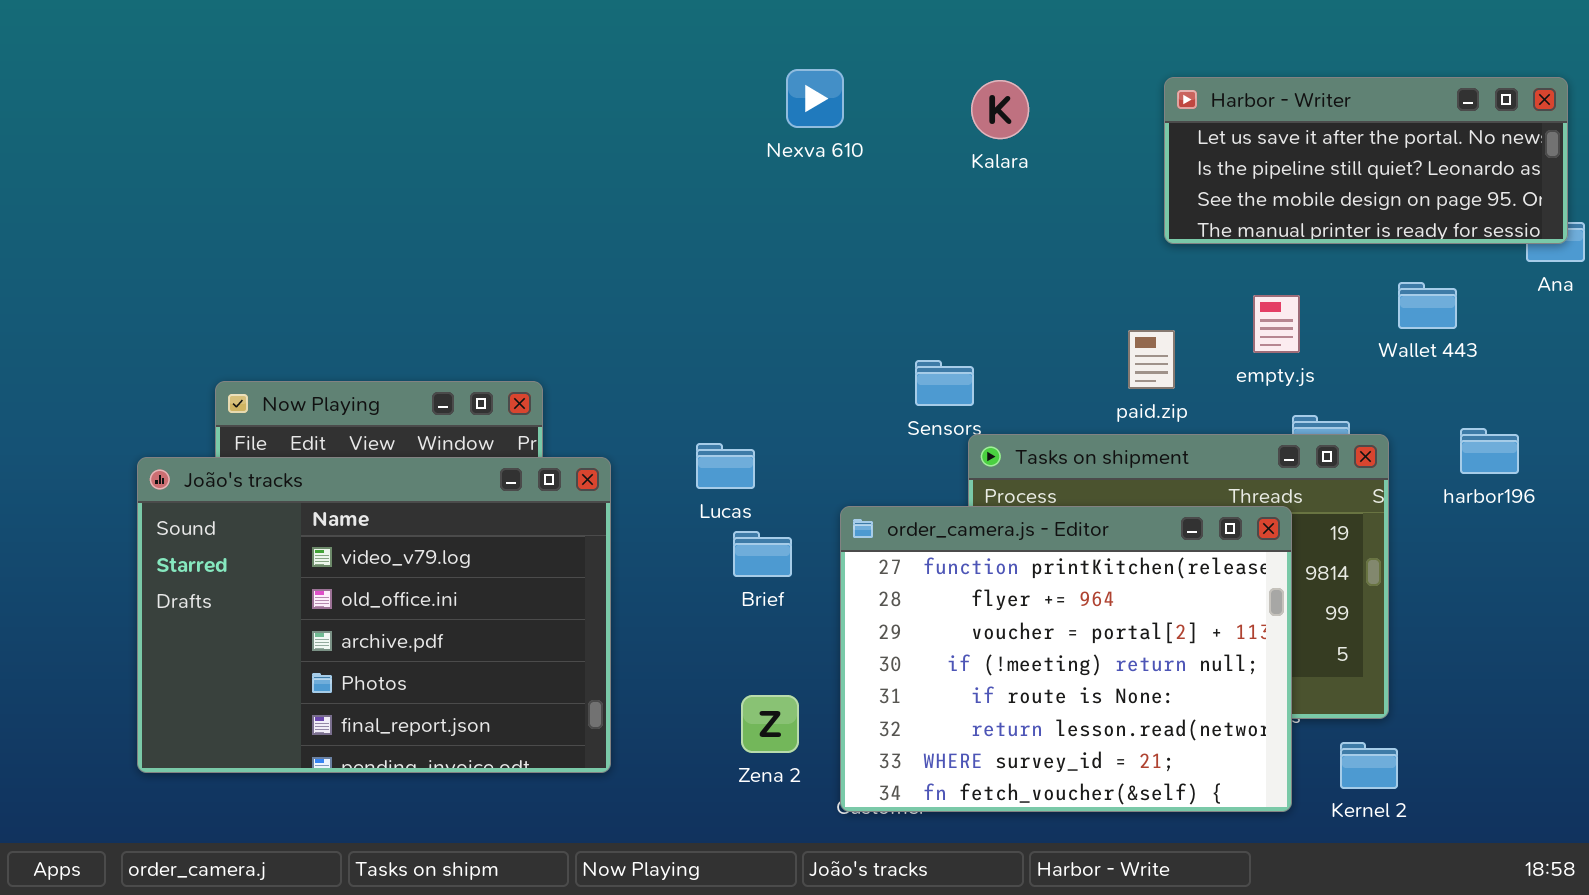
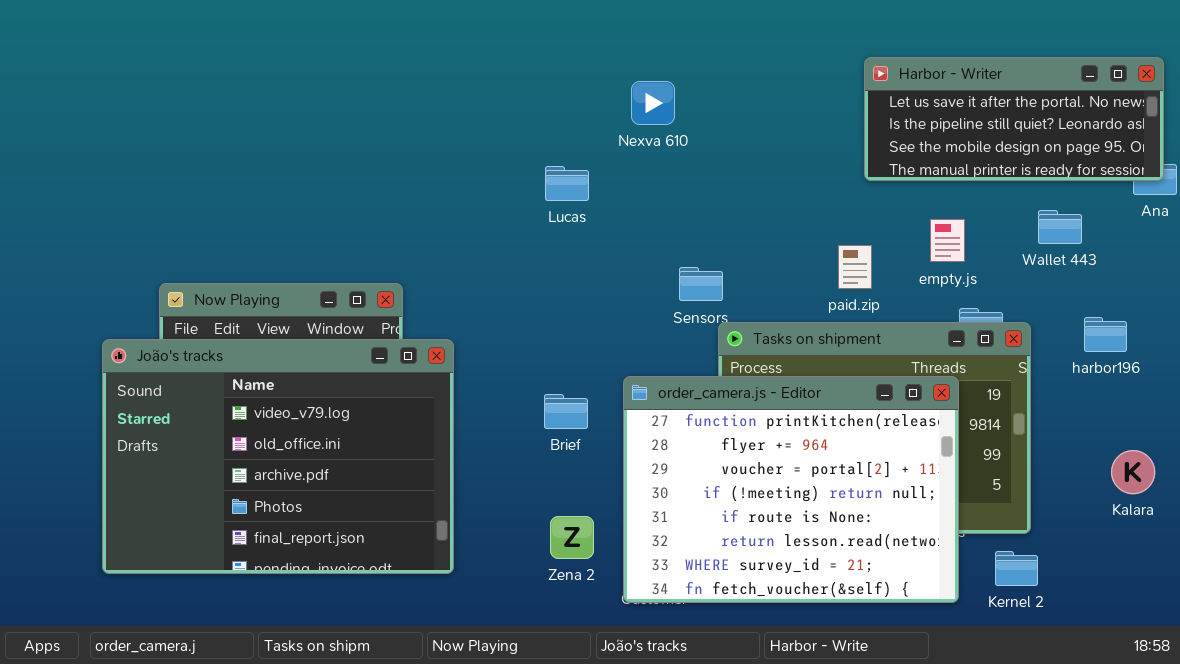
Nexva 610: [786,69,844,128] -> [631,81,675,125], moved
Kalara: [971,80,1029,139] -> [1111,450,1155,494], moved
Lucas: [696,443,755,489] -> [545,166,589,201], moved

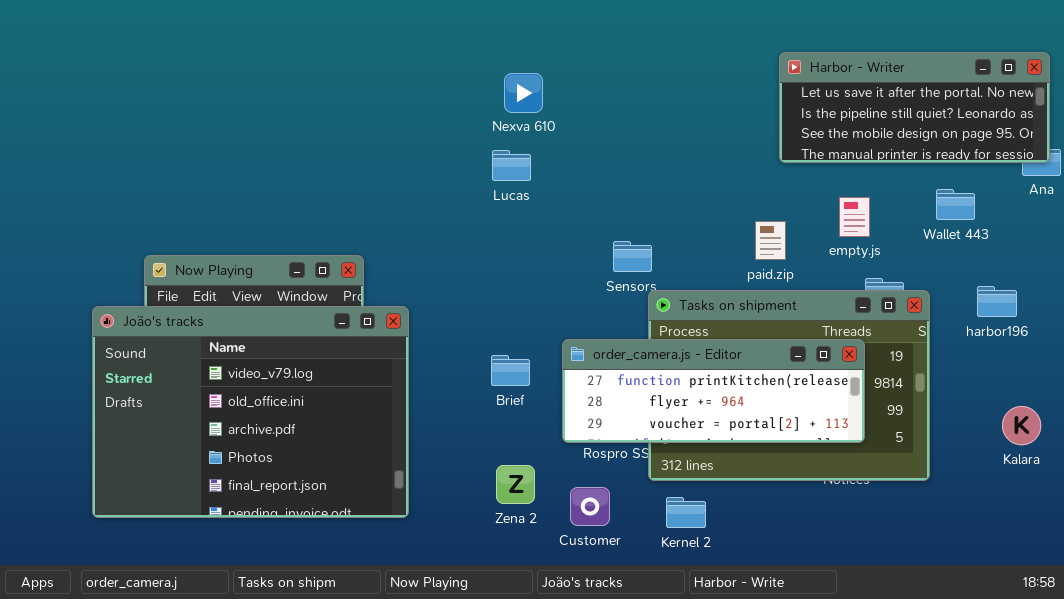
Nexva 610: [631,81,675,125] -> [504,73,543,113], moved
order_camera.js - Editor: [623,376,959,603] -> [562,339,865,443], resized
Kernel 2: [995,551,1038,586] -> [666,497,706,528], moved

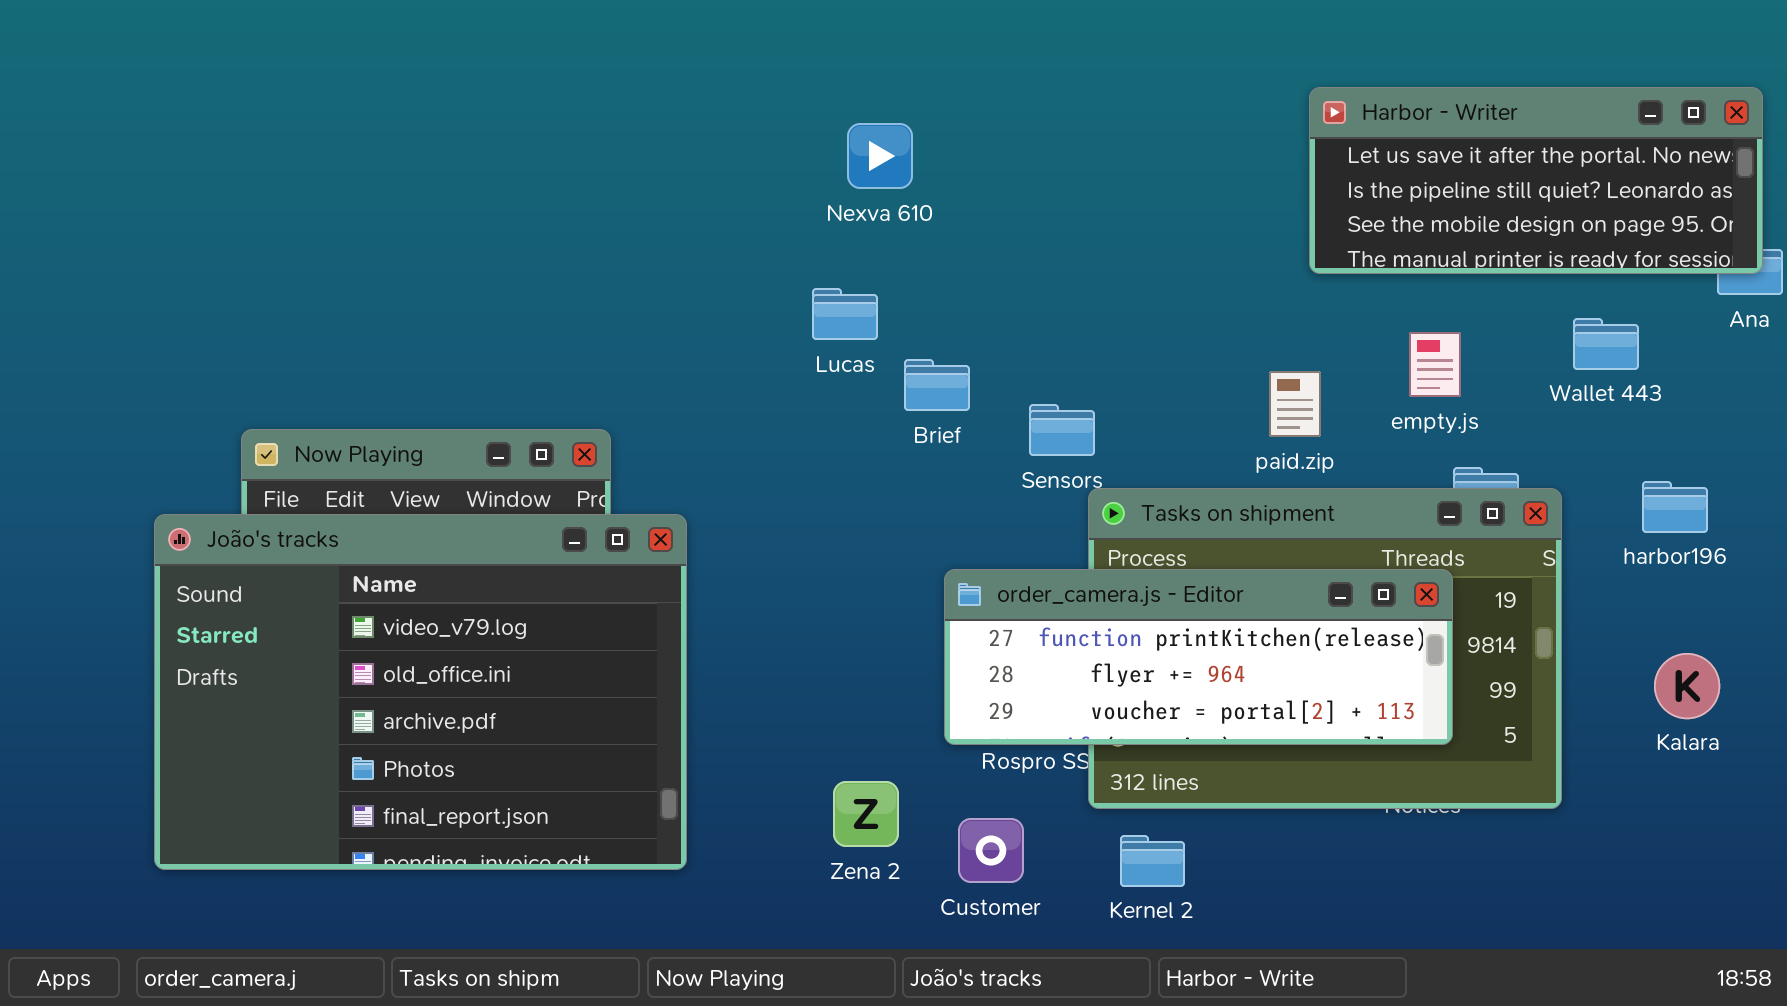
Lucas: [492,150,531,181] -> [812,288,878,340], moved
Brief: [491,355,530,386] -> [904,359,970,411], moved
Kalara: [1002,406,1041,445] -> [1654,653,1720,719], moved

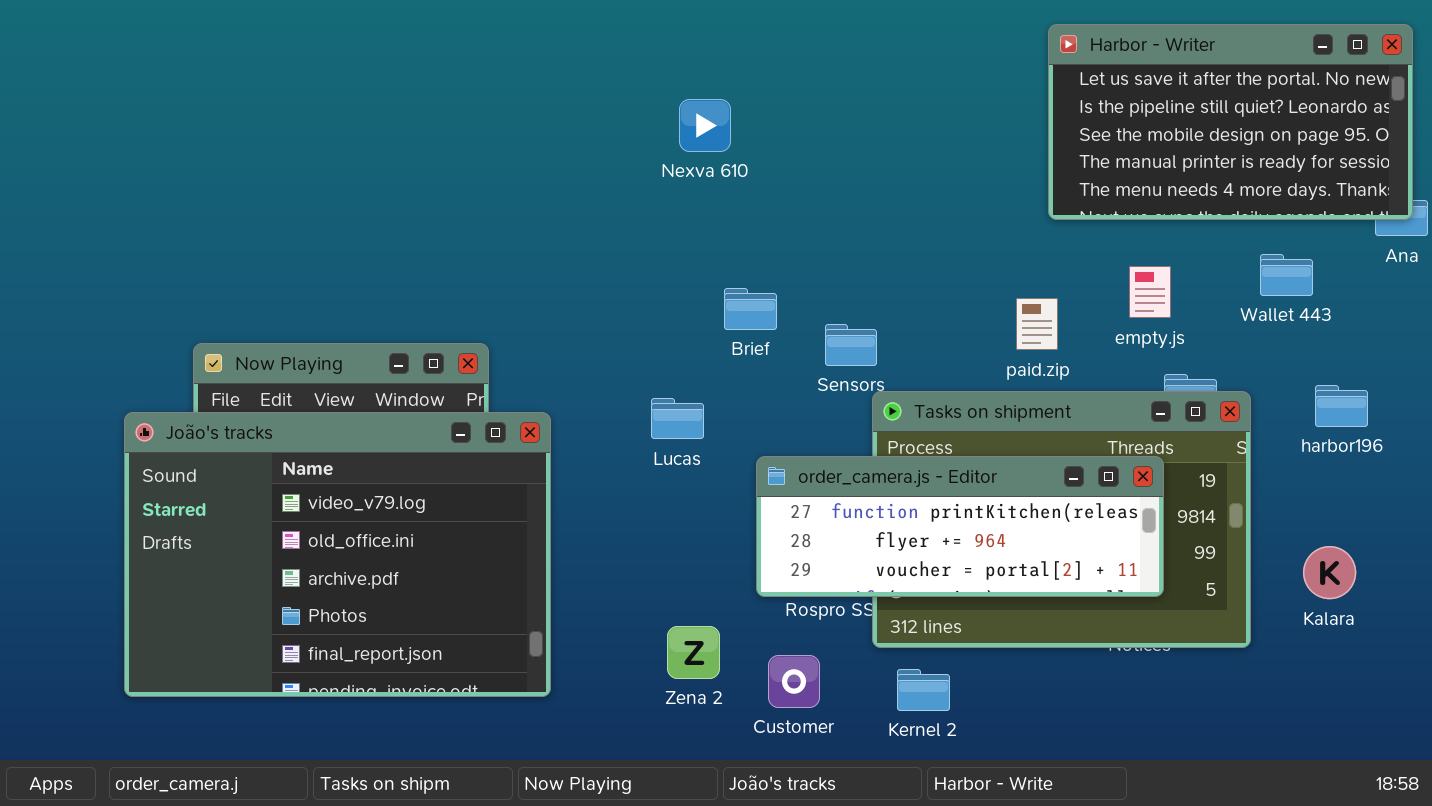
Harbor - Writer: [1309,87,1763,274] -> [1048,24,1413,220], resized
Lucas: [812,288,878,340] -> [651,398,704,439], moved
Kalara: [1654,653,1720,719] -> [1303,546,1356,599], moved

